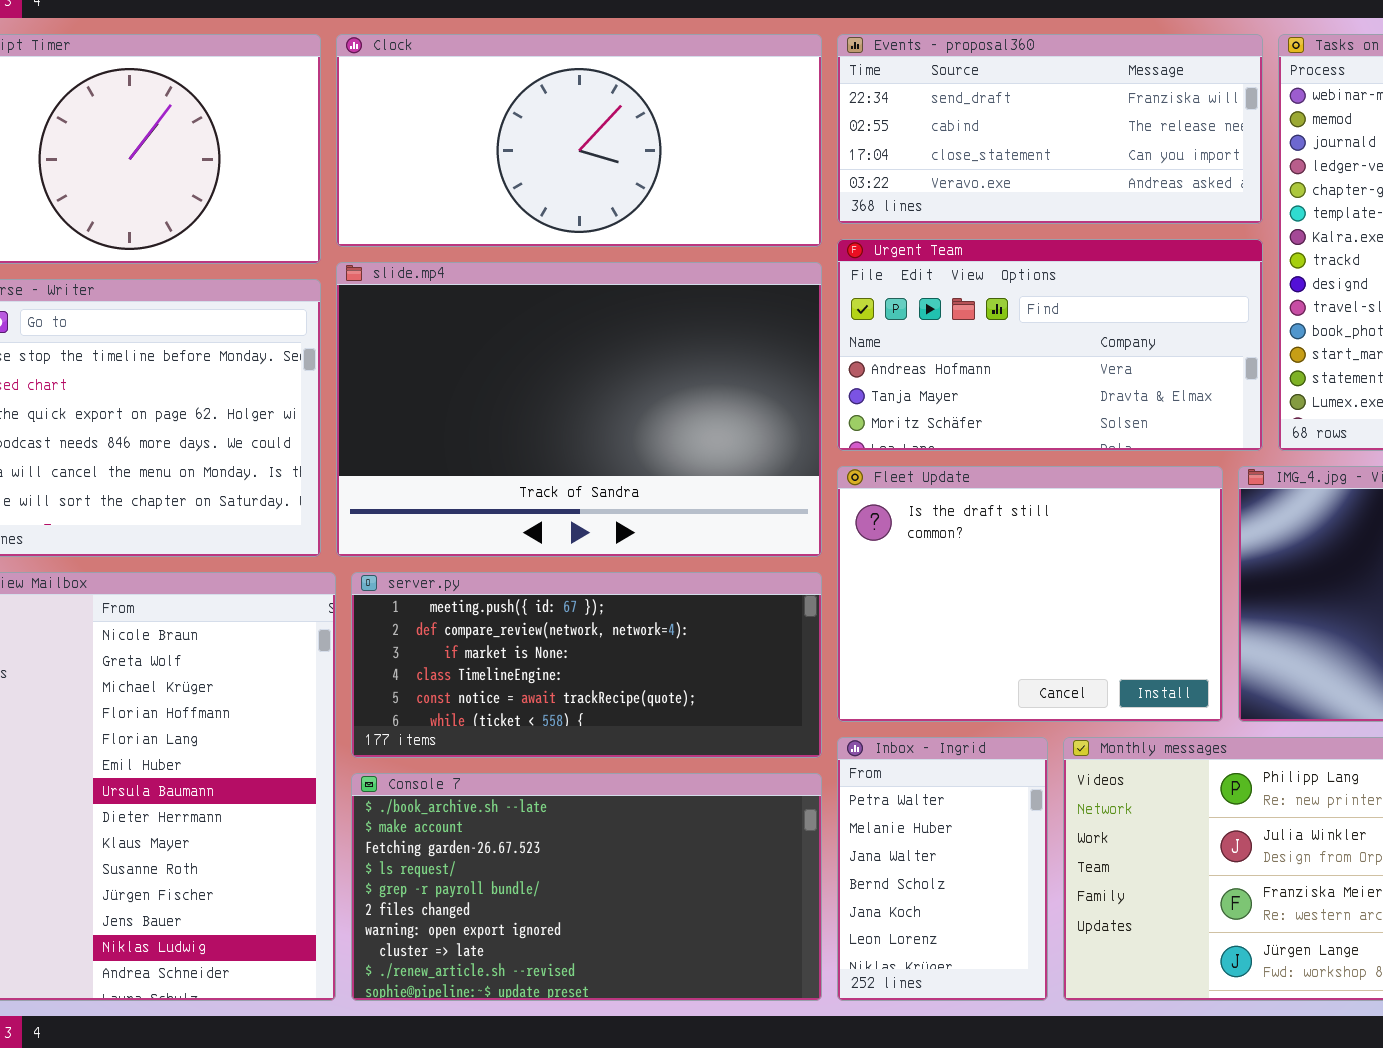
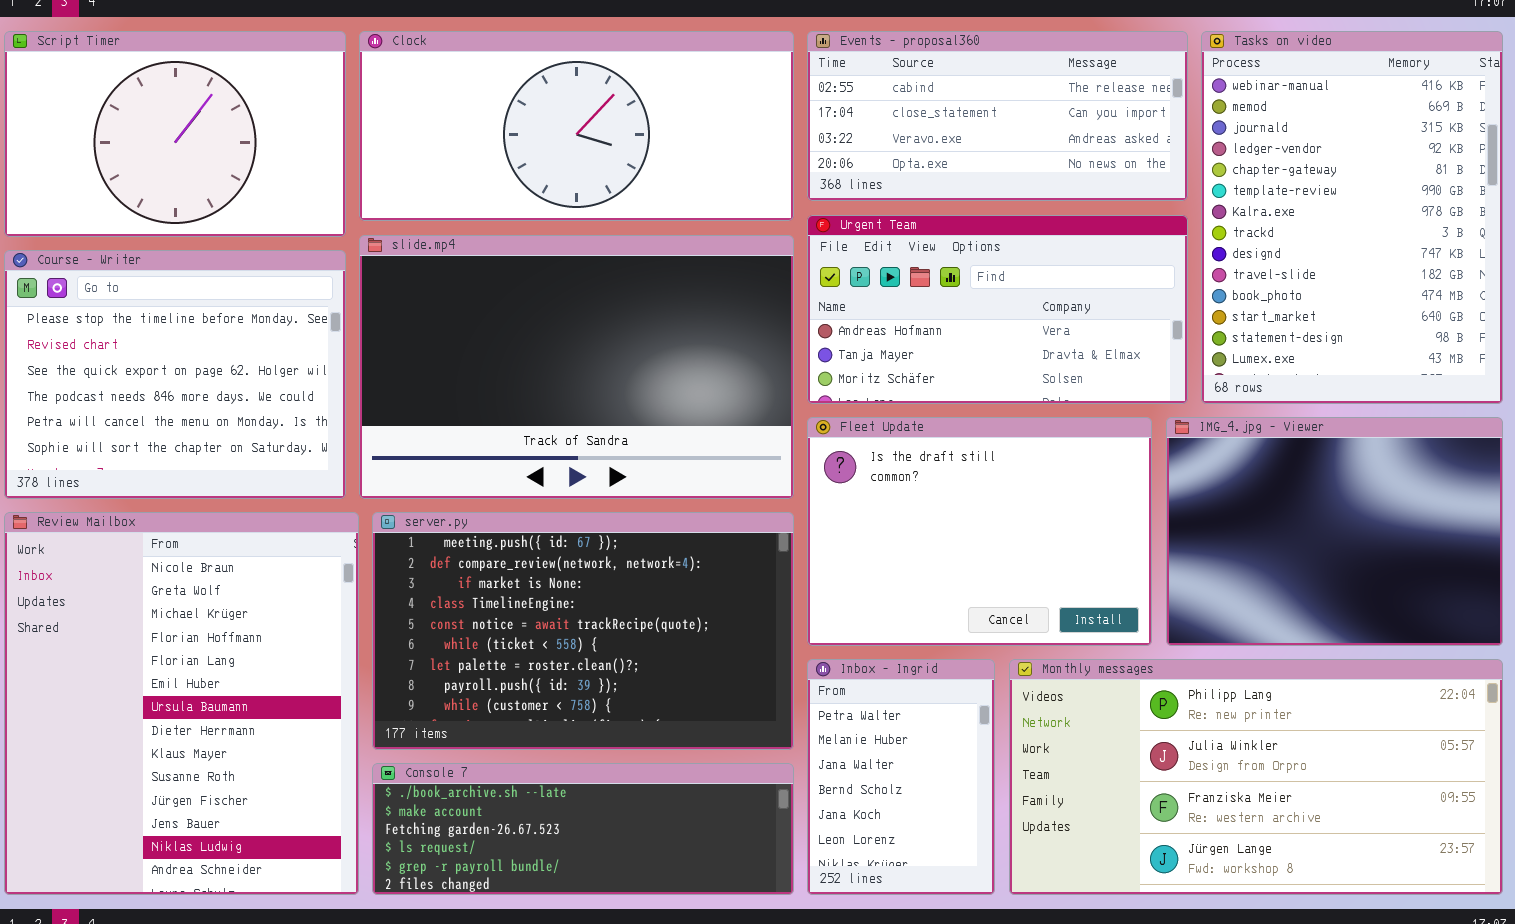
Events - proposal360: [837,34,1263,224] -> [807,31,1188,201], scrolled down 1 row
server.py: [351,572,822,758] -> [372,512,794,750], resized
Console 7: [351,773,822,1001] -> [372,763,794,895], resized

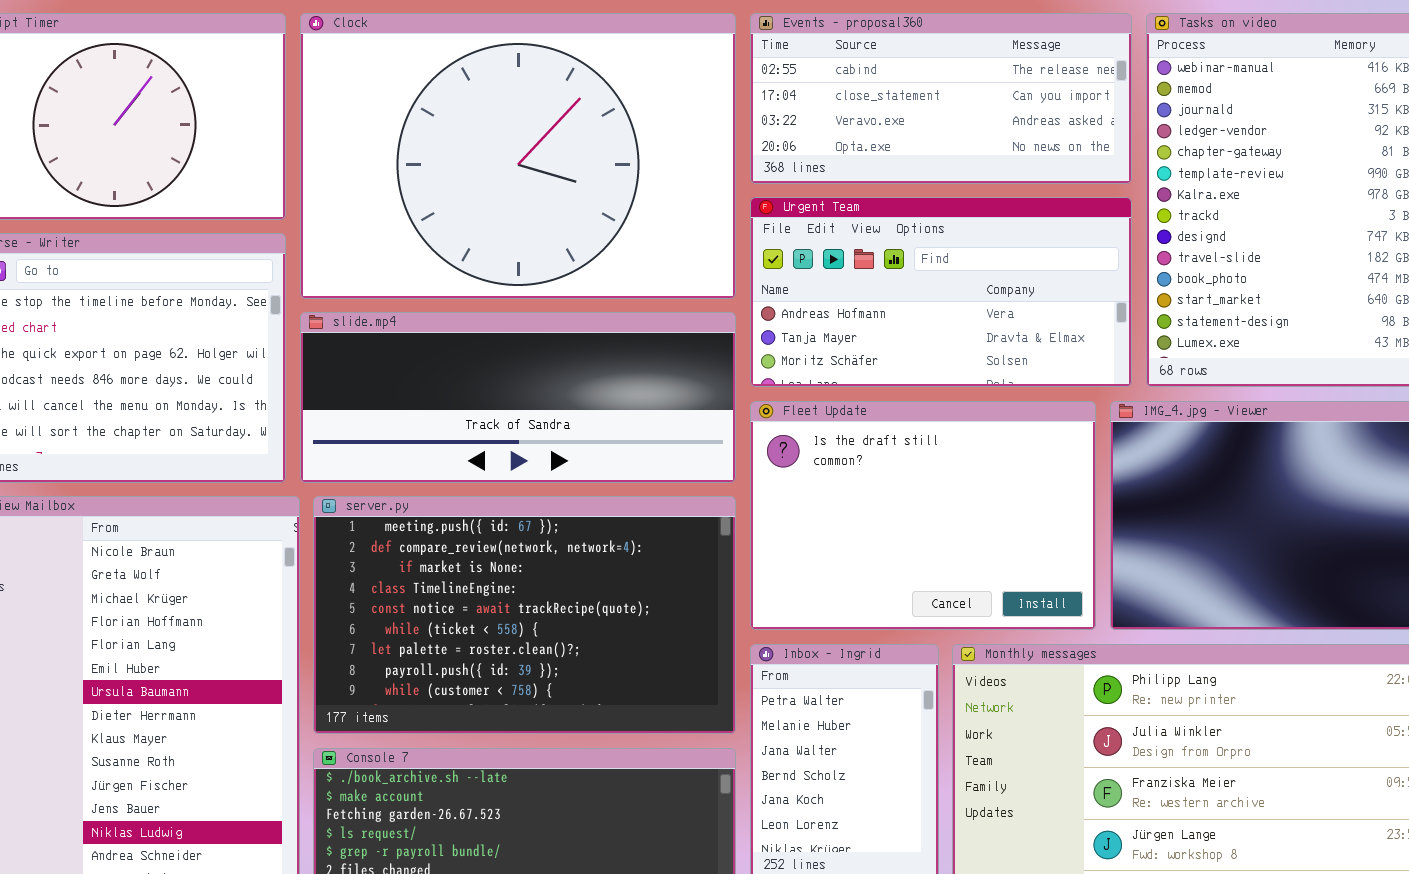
Clock: [359,31,794,221] -> [300,13,736,299], resized
slide.mp4: [359,235,794,499] -> [300,312,736,483], resized

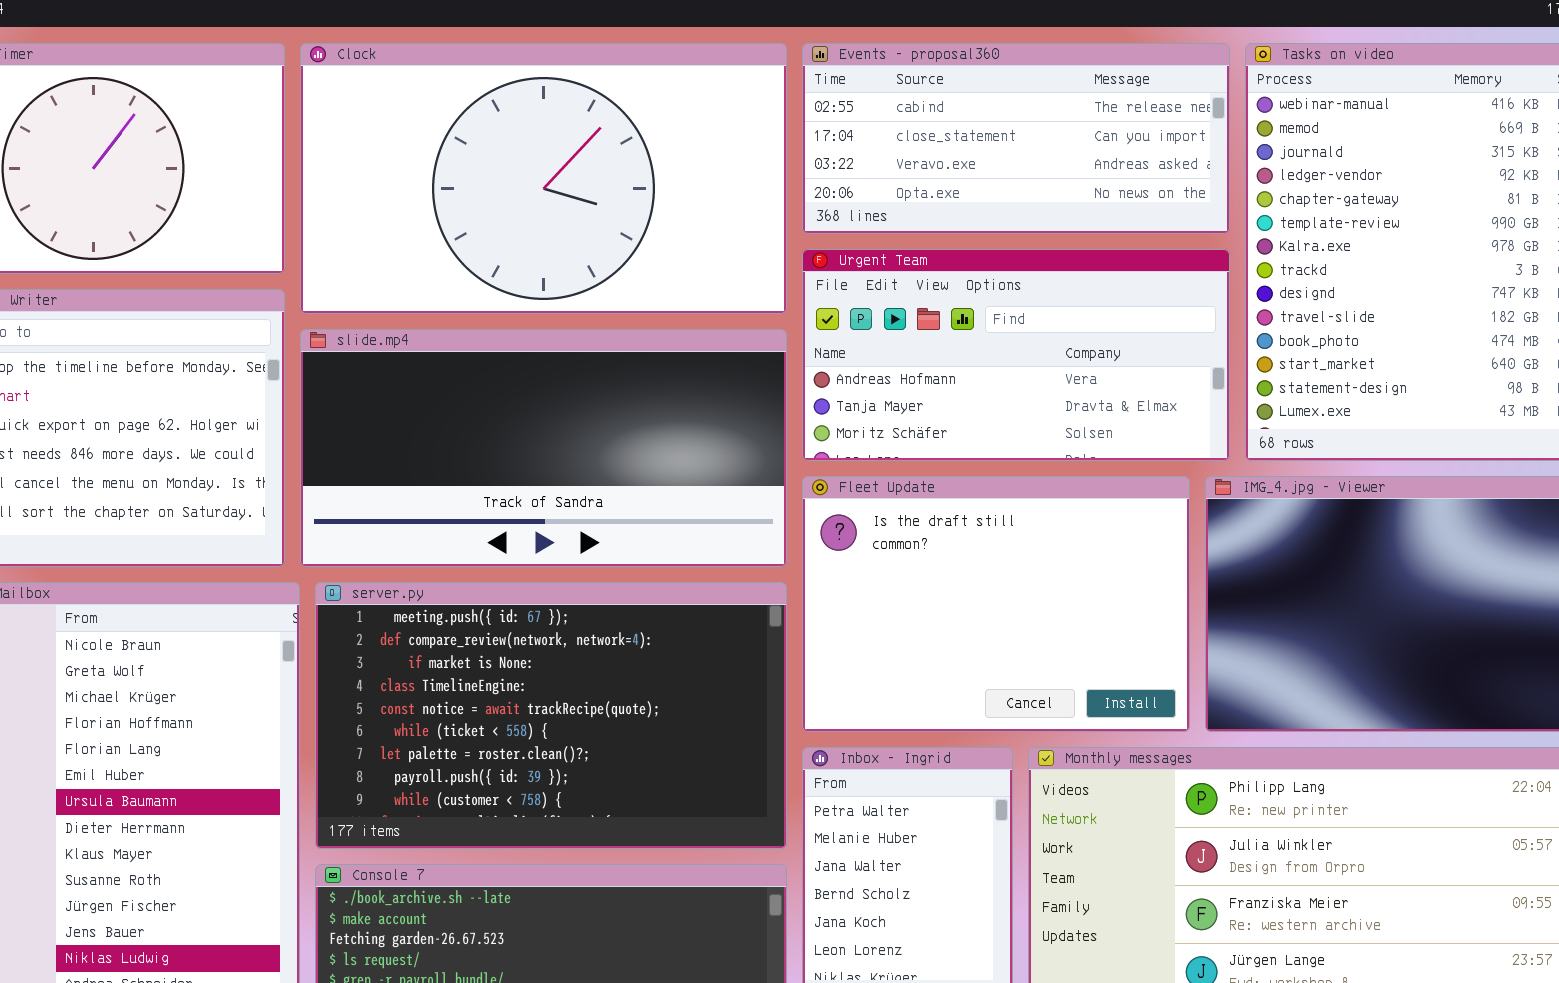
Clock: [300,13,736,299] -> [300,43,787,314], resized
slide.mp4: [300,312,736,483] -> [300,329,787,567], resized

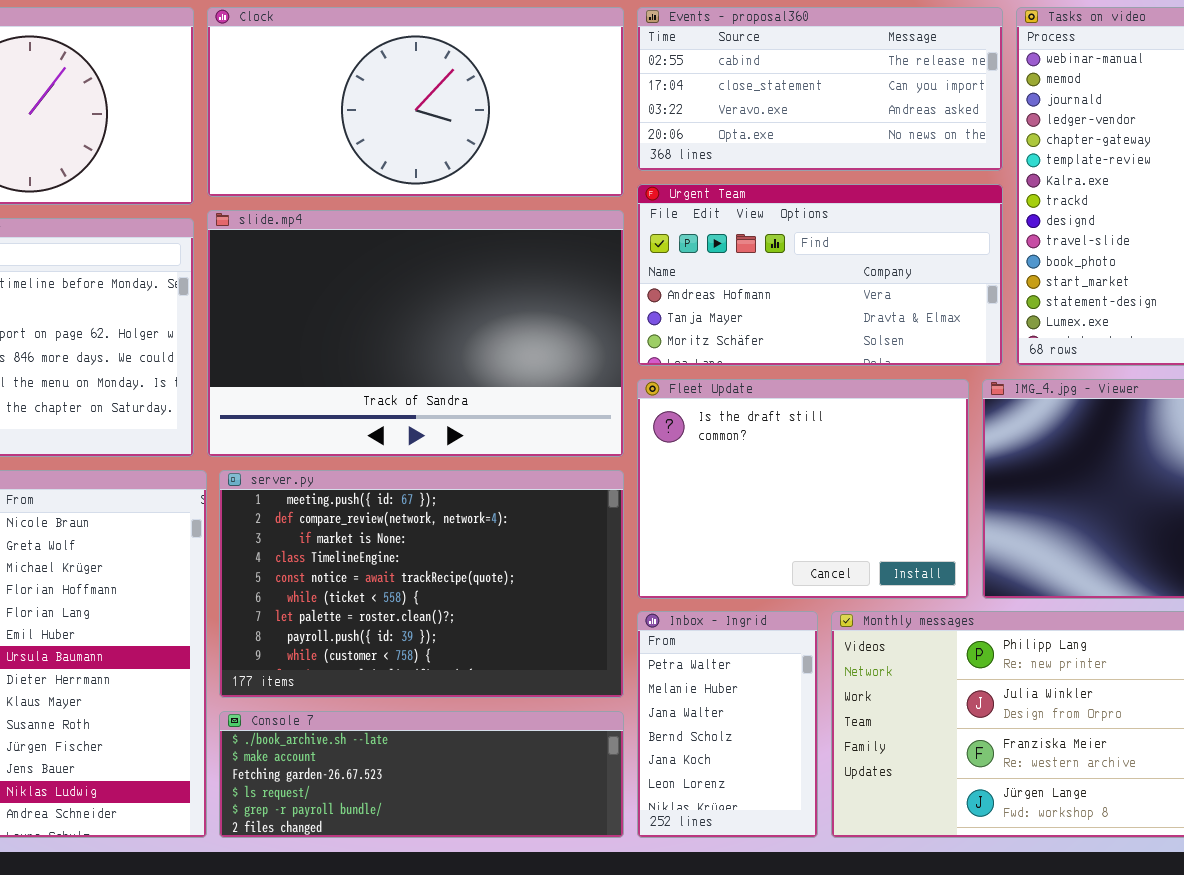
Clock: [300,43,787,314] -> [207,7,624,197], resized
slide.mp4: [300,329,787,567] -> [207,210,624,457], resized

